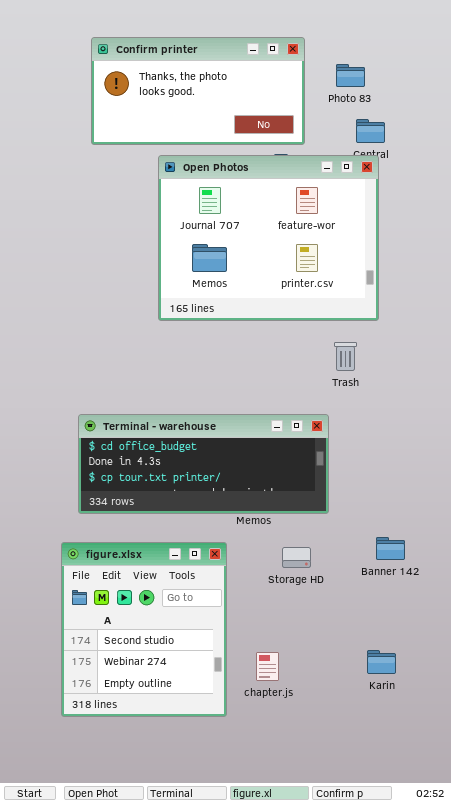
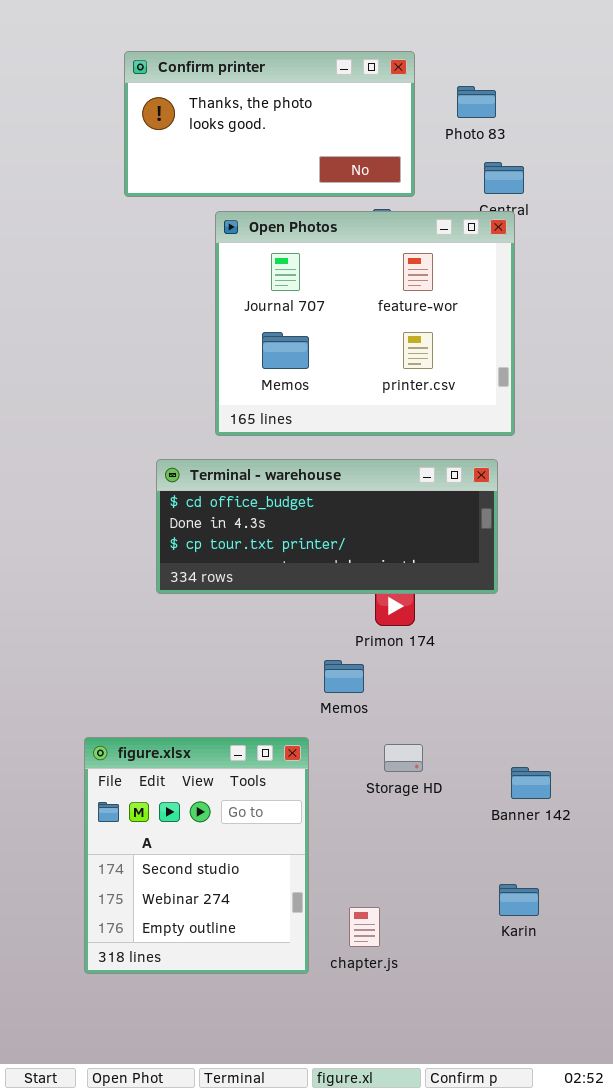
Terminal - warehouse: [78,414,329,514] -> [156,459,498,594], moved
Banner 142: [376,537,405,560] -> [511,767,551,799], moved
chapter.js: [256,652,279,681] -> [349,907,380,947], moved

